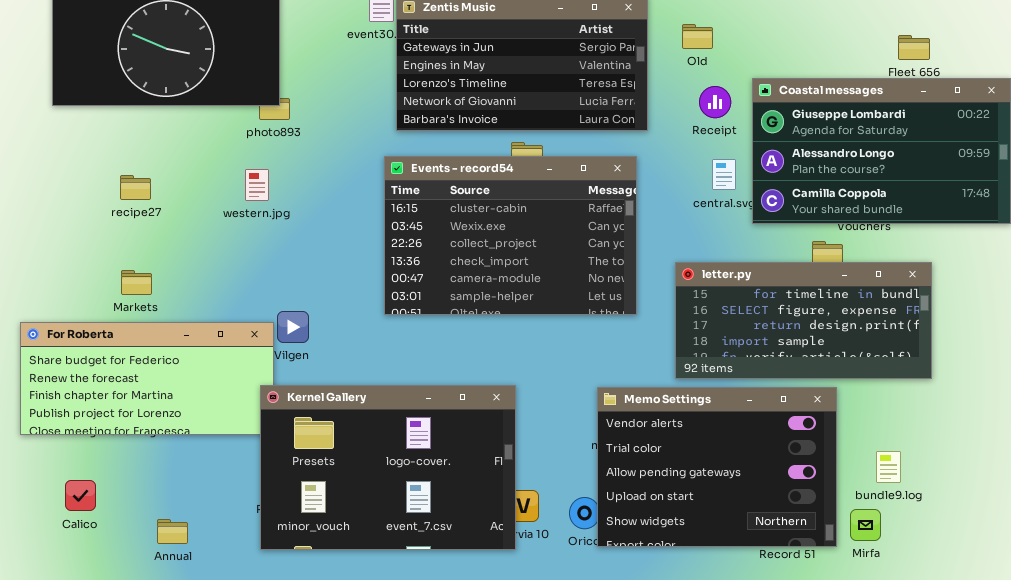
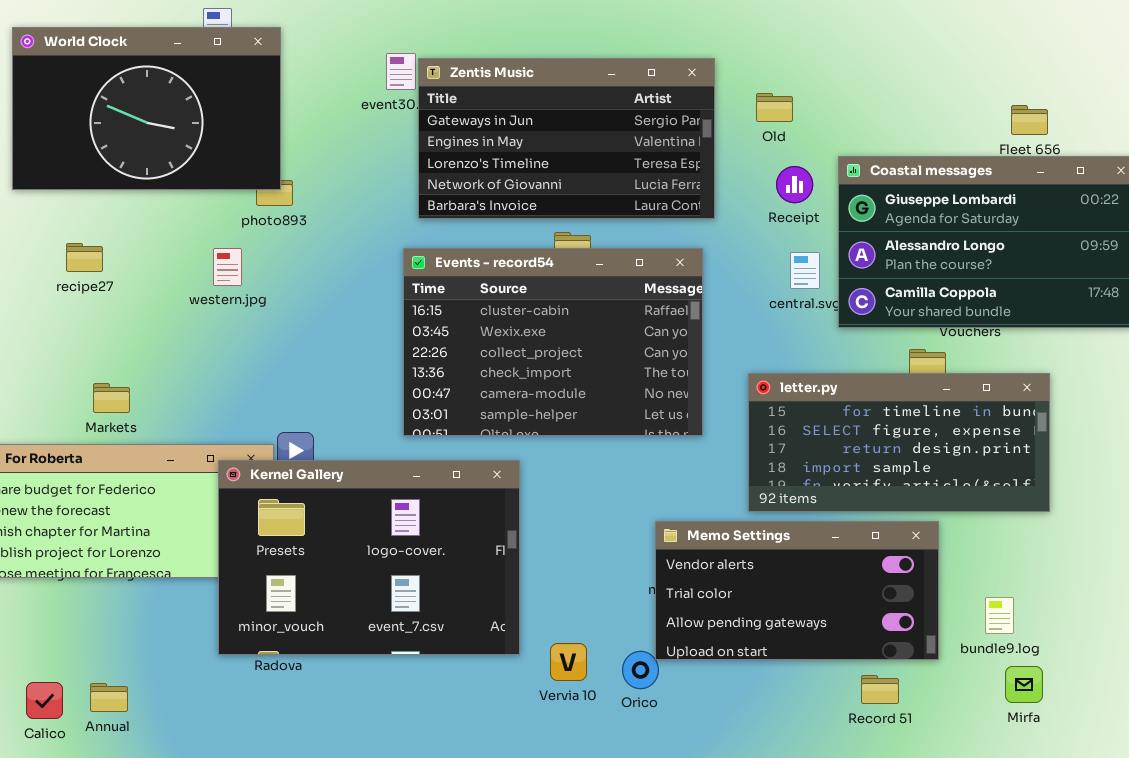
western.jpg: [245,169,269,201] -> [213,248,242,286], moved
recipe27: [120,175,151,200] -> [66,243,103,272], moved
Kernel Gallery: [260,385,516,550] -> [218,460,520,655], moved
Memo Settings: [597,387,837,547] -> [655,521,939,660], resized
Calico: [65,480,96,511] -> [26,682,63,719], moved
Mirfa: [850,509,881,541] -> [1005,666,1043,703], moved
Annual: [157,519,188,544] -> [90,683,128,712], moved

